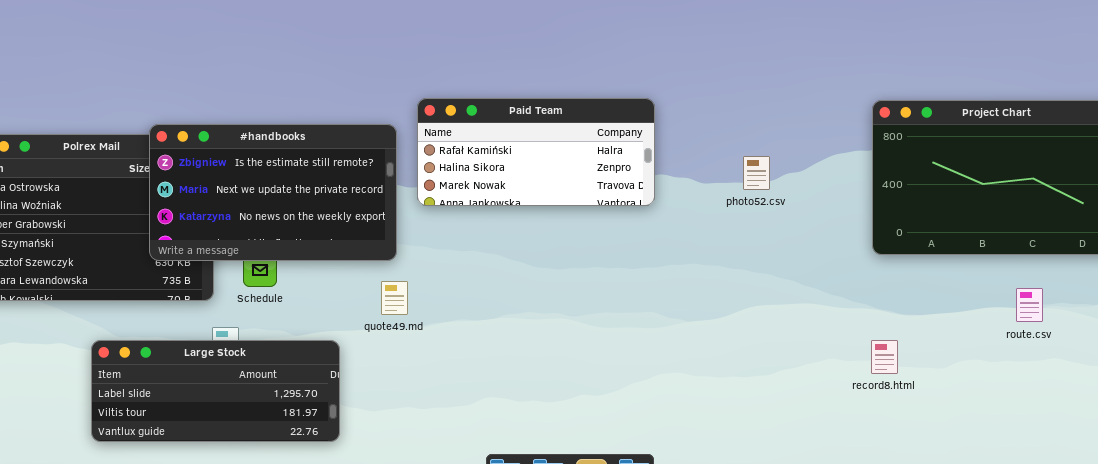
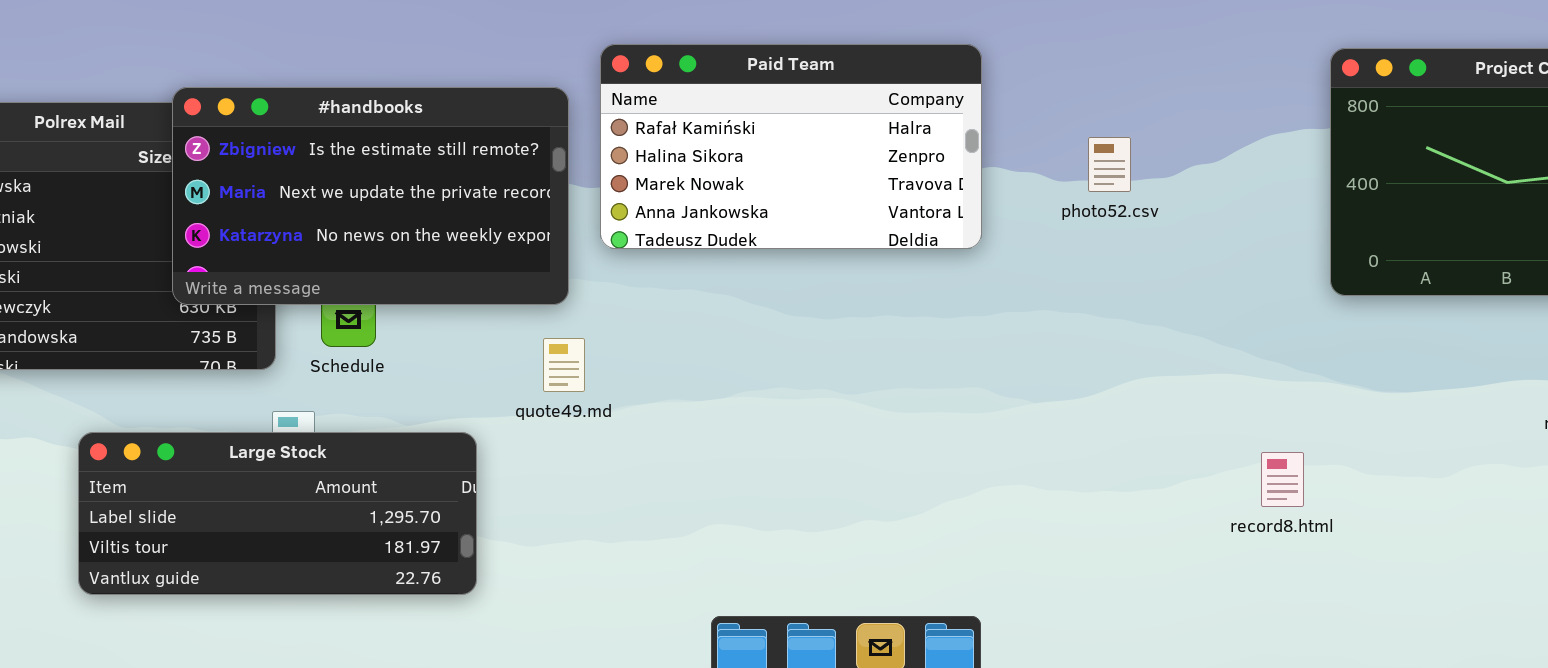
Paid Team: [417,98,655,206] -> [600,44,982,249], resized
photo52.csv: [743,156,770,190] -> [1088,137,1131,192], moved
record8.html: [871,340,898,374] -> [1261,452,1304,507], moved

